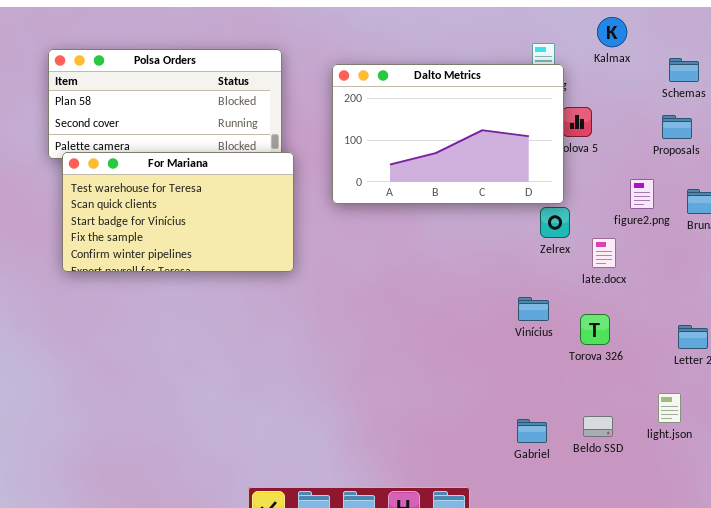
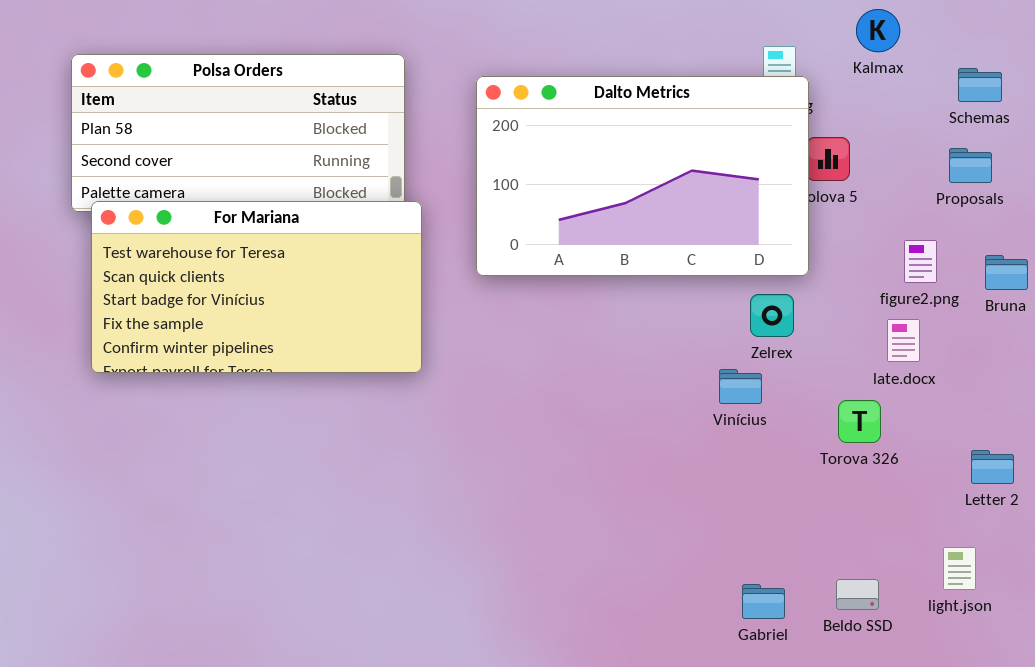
Zelrex: [540,207,570,238] -> [750,294,794,337], moved
late.docx: [592,238,616,268] -> [887,319,920,362], moved
Vinícius: [518,297,549,321] -> [719,369,762,404], moved
Torova 326: [580,314,610,345] -> [838,400,881,443], moved

